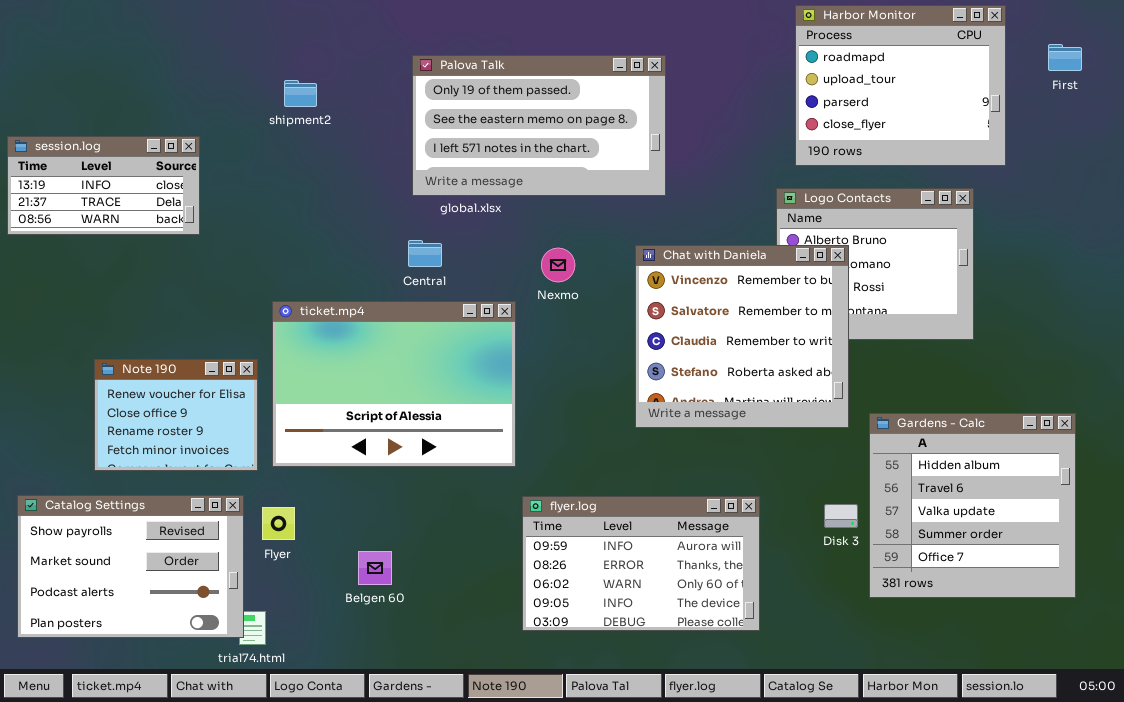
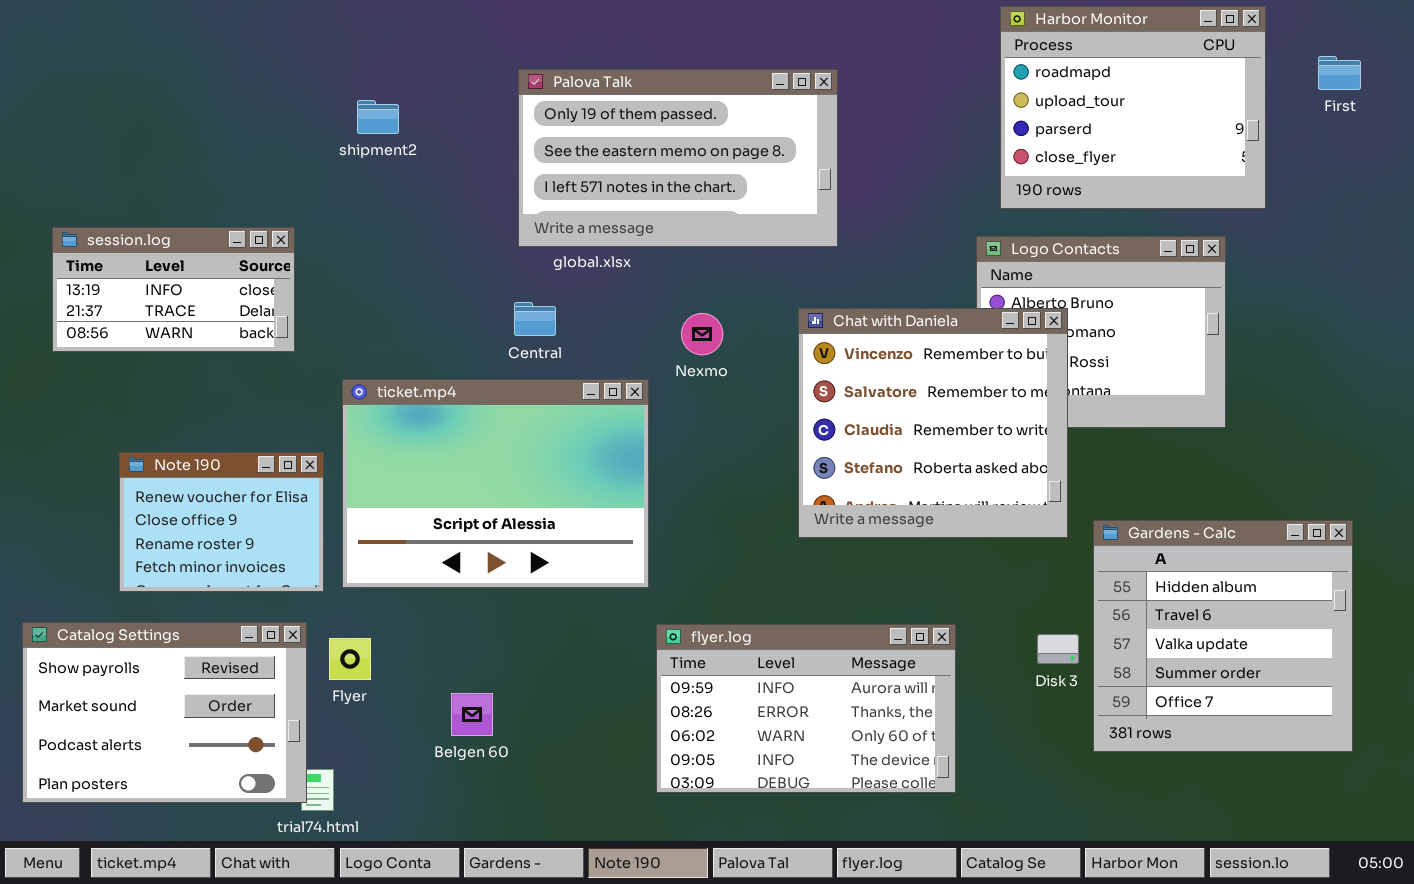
session.log: [7,136,200,235] -> [52,227,295,352], moved

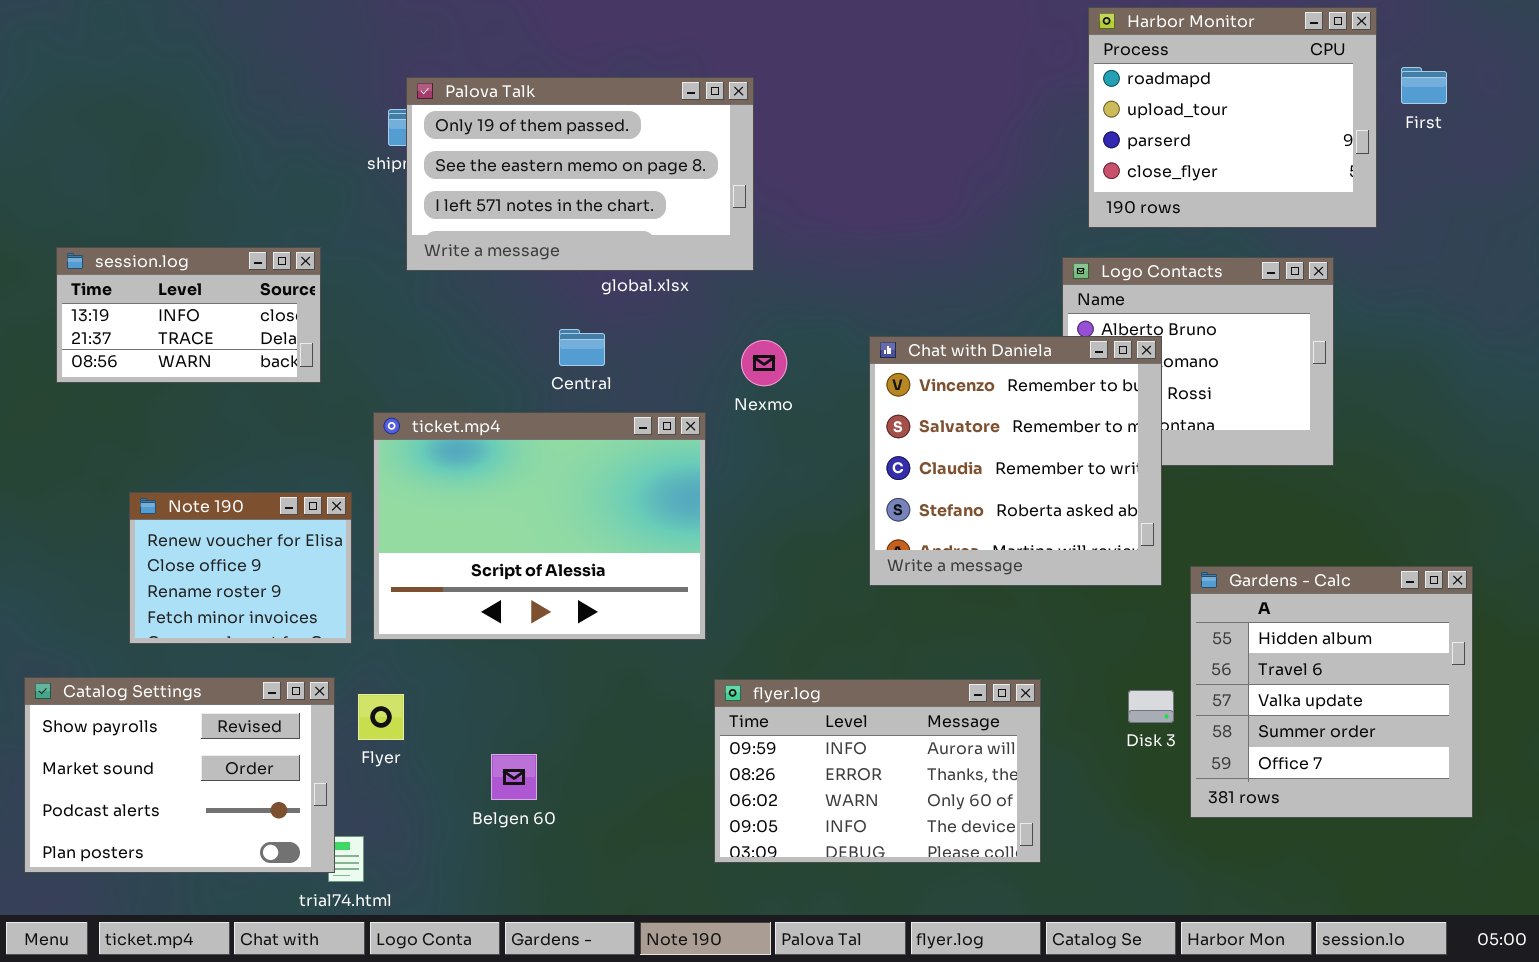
First: [1318,56,1361,90] -> [1401,67,1447,104], moved
Palova Talk: [518,69,838,247] -> [406,77,754,271], moved

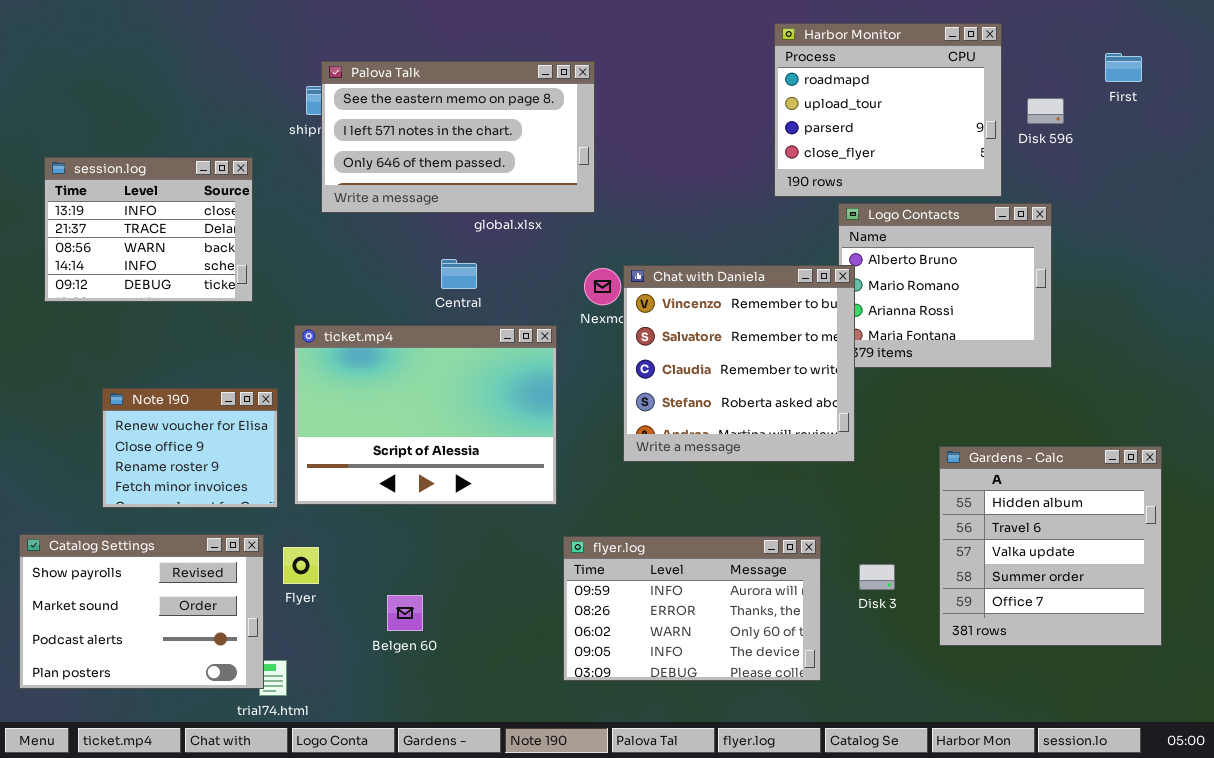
Harbor Monitor: [1088,7,1377,228] -> [774,23,1002,197], moved
Palova Talk: [406,77,754,271] -> [321,61,595,213], scrolled down 1 row
session.log: [56,247,321,383] -> [44,157,253,302], resized
Chat with Daniela: [869,336,1162,586] -> [623,265,855,462], moved
Disk 3: [1128,690,1174,723] -> [859,564,895,590], moved

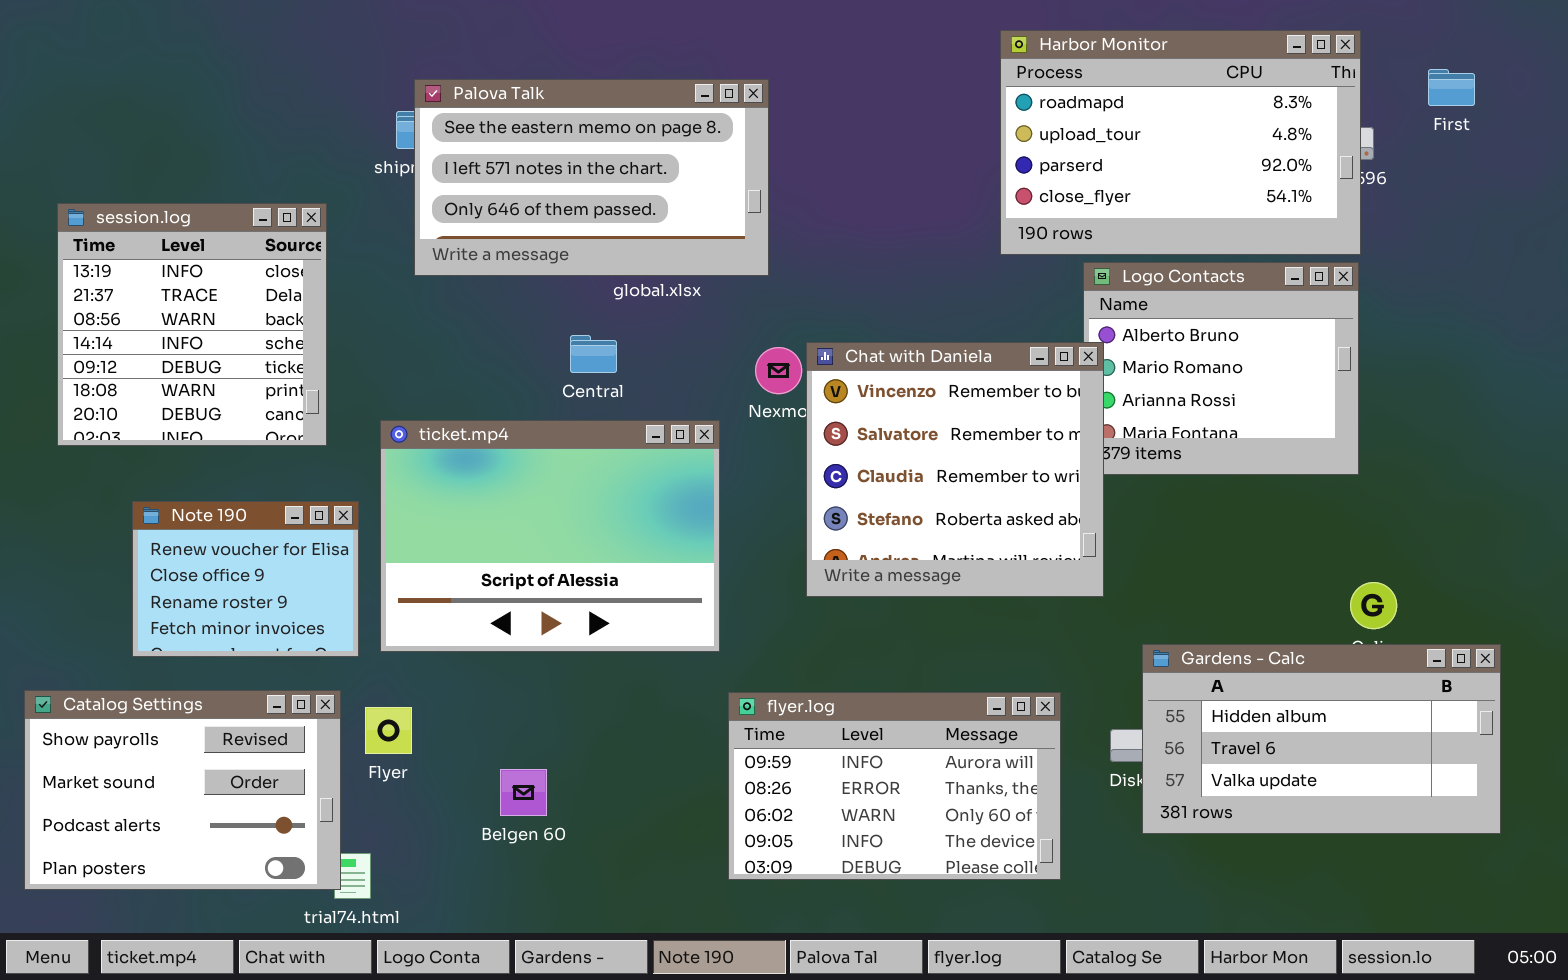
Harbor Monitor: [774,23,1002,197] -> [1000,30,1361,255], resized
session.log: [44,157,253,302] -> [57,203,327,446], resized
Gardens - Calc: [939,446,1162,646] -> [1142,644,1501,834], resized

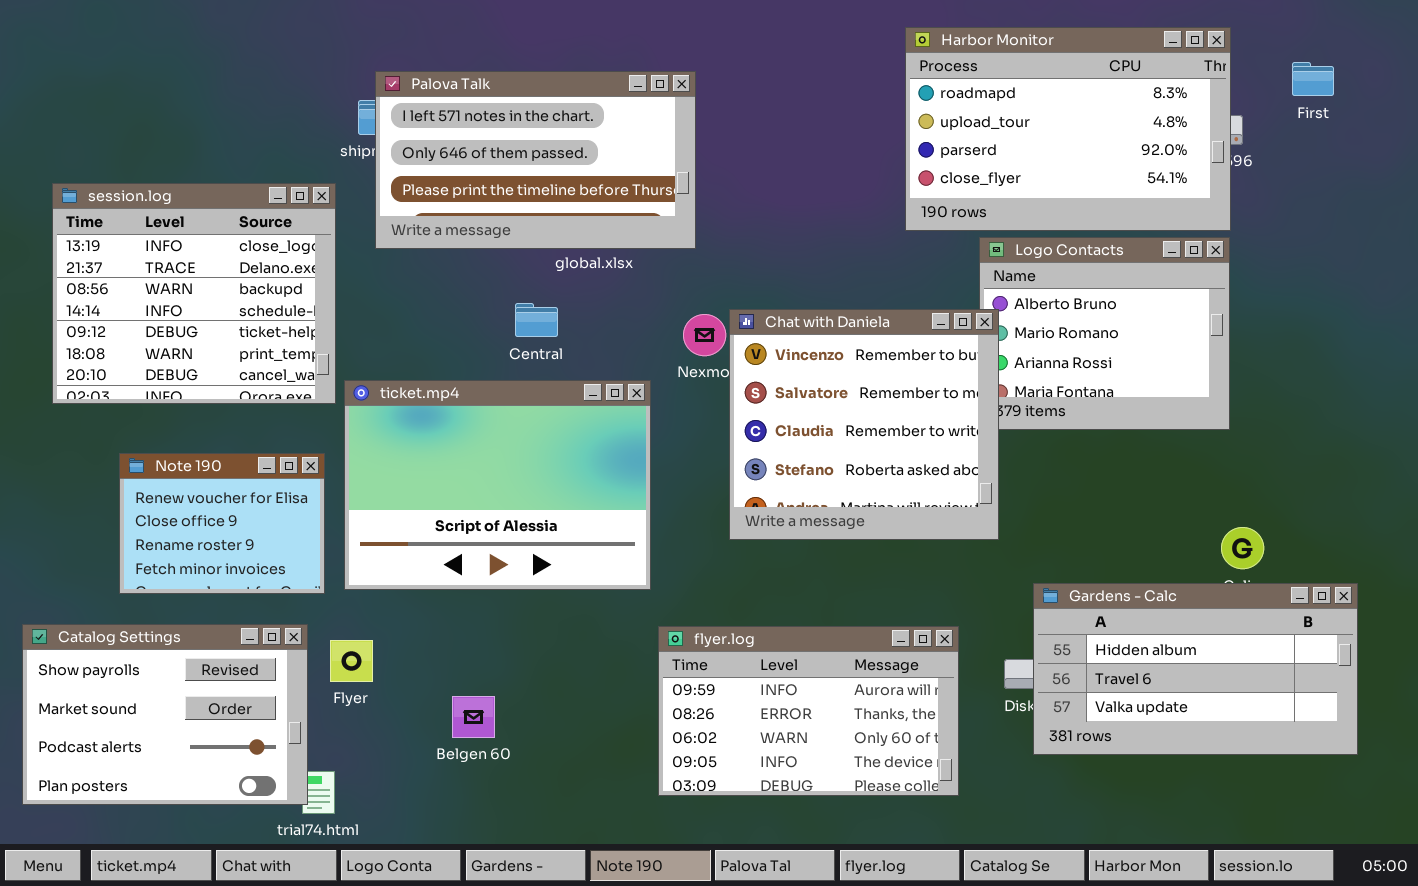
Palova Talk: [414,79,769,276] -> [375,71,696,249], scrolled down 1 row
session.log: [57,203,327,446] -> [52,183,336,404], resized

